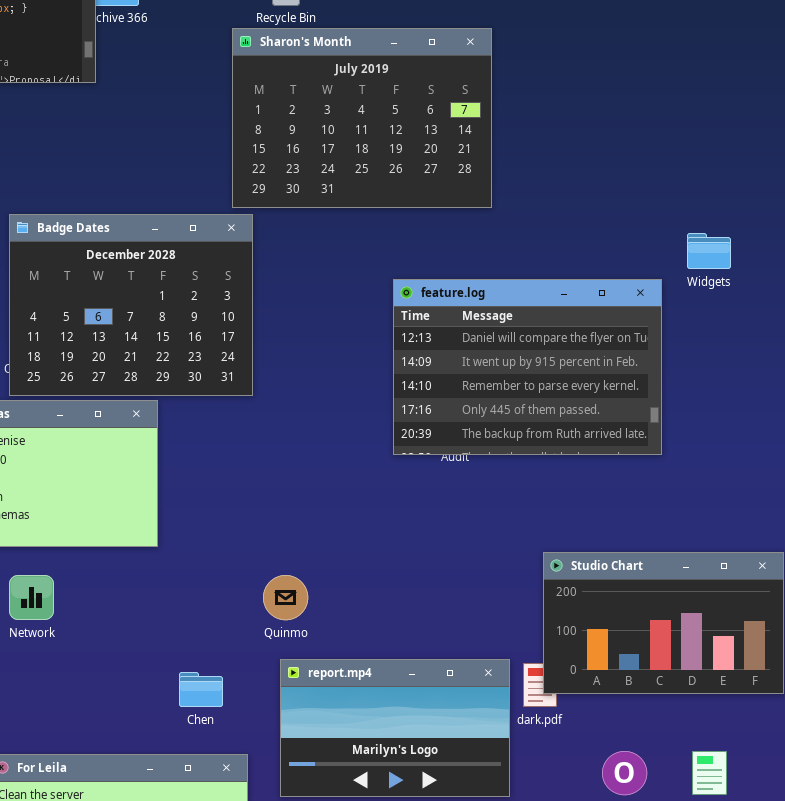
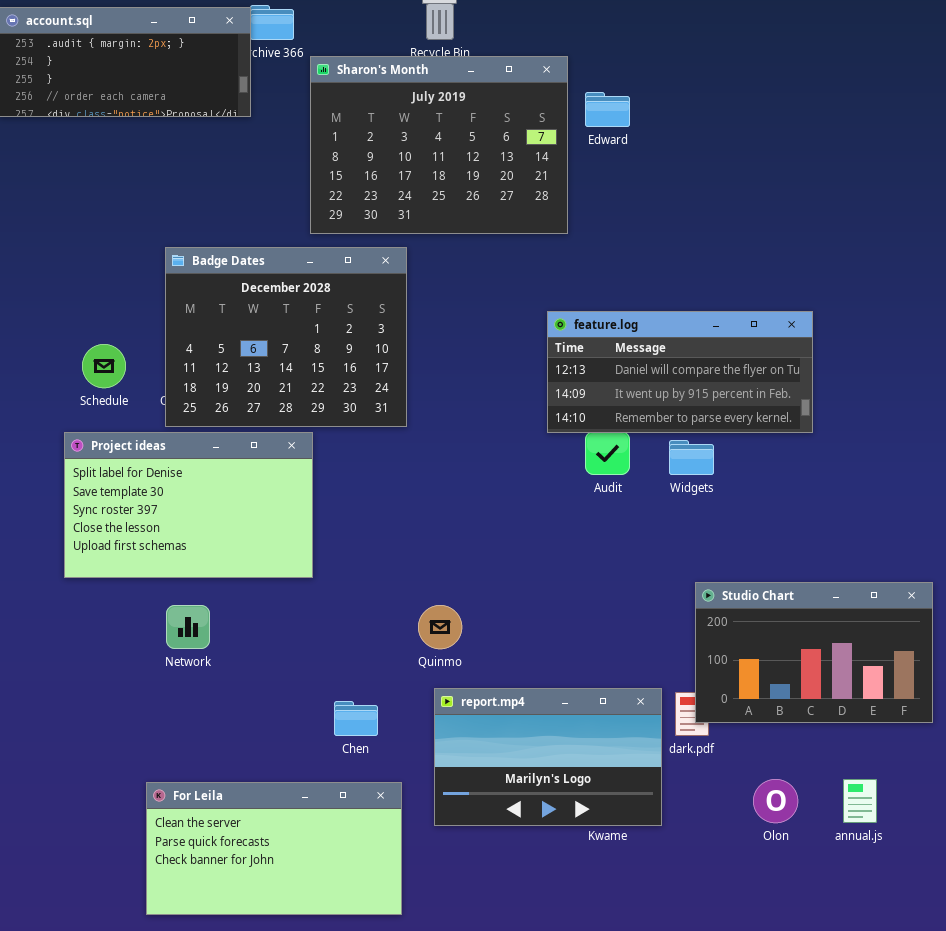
Sharon's Month: [232,28,492,208] -> [310,56,568,234], moved
Widgets: [687,233,731,269] -> [669,440,714,475], moved
feature.log: [393,279,662,455] -> [547,311,813,433], resized

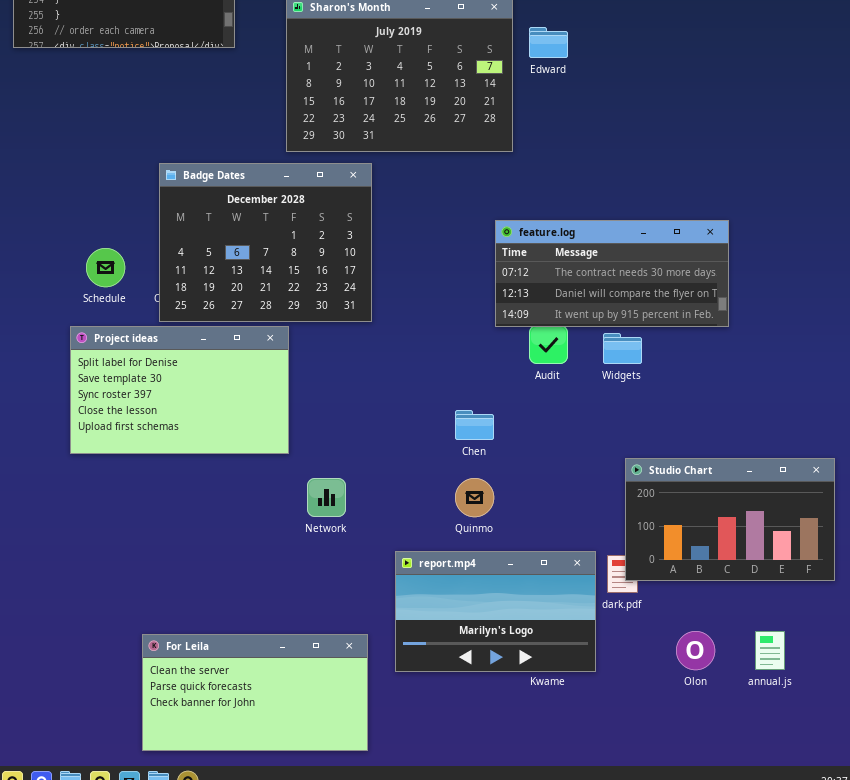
feature.log: [547,311,813,433] -> [495,220,729,327], scrolled up 1 row
Network: [166,605,210,649] -> [307,478,346,517], moved
Quinmo: [418,605,462,649] -> [455,478,494,517], moved
Chen: [334,701,378,736] -> [455,410,494,440], moved

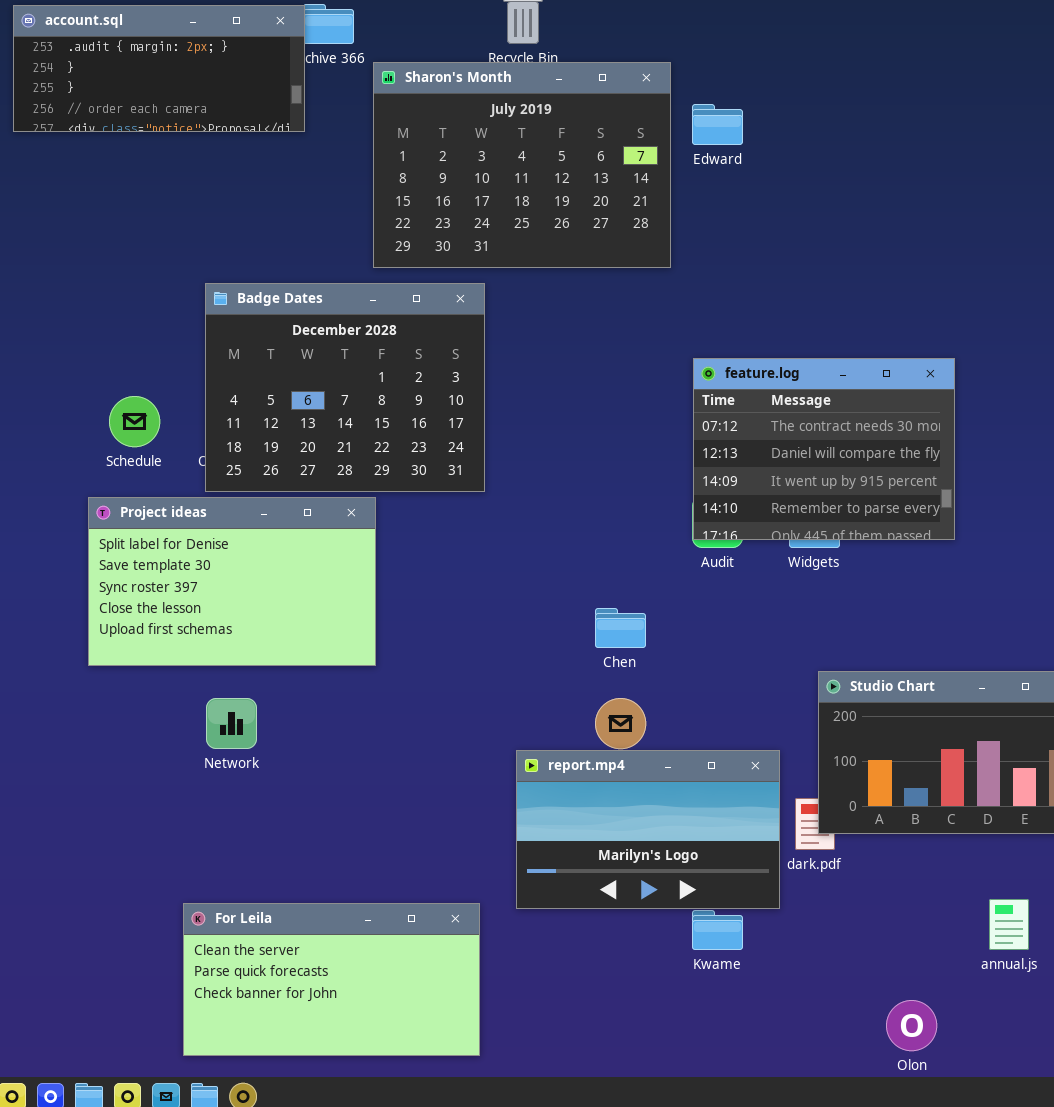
feature.log: [495,220,729,327] -> [693,358,955,540], resized
Network: [307,478,346,517] -> [206,698,257,749], moved
report.mp4: [395,551,596,672] -> [516,750,780,909], moved
Olon: [676,631,715,670] -> [886,1000,937,1051], moved

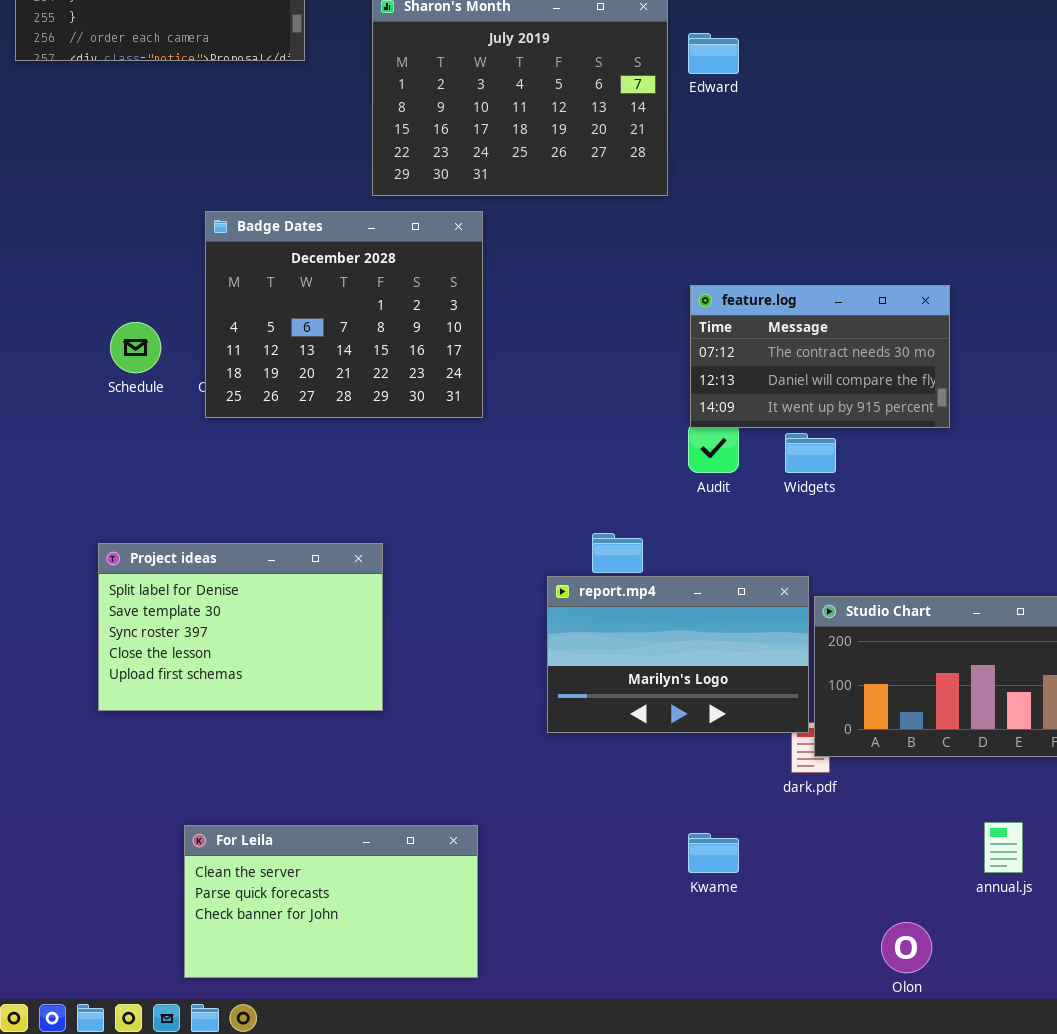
feature.log: [693,358,955,540] -> [690,285,950,428], resized
Project ideas: [88,497,376,666] -> [98,543,383,711], moved
report.mp4: [516,750,780,909] -> [547,576,809,733], moved

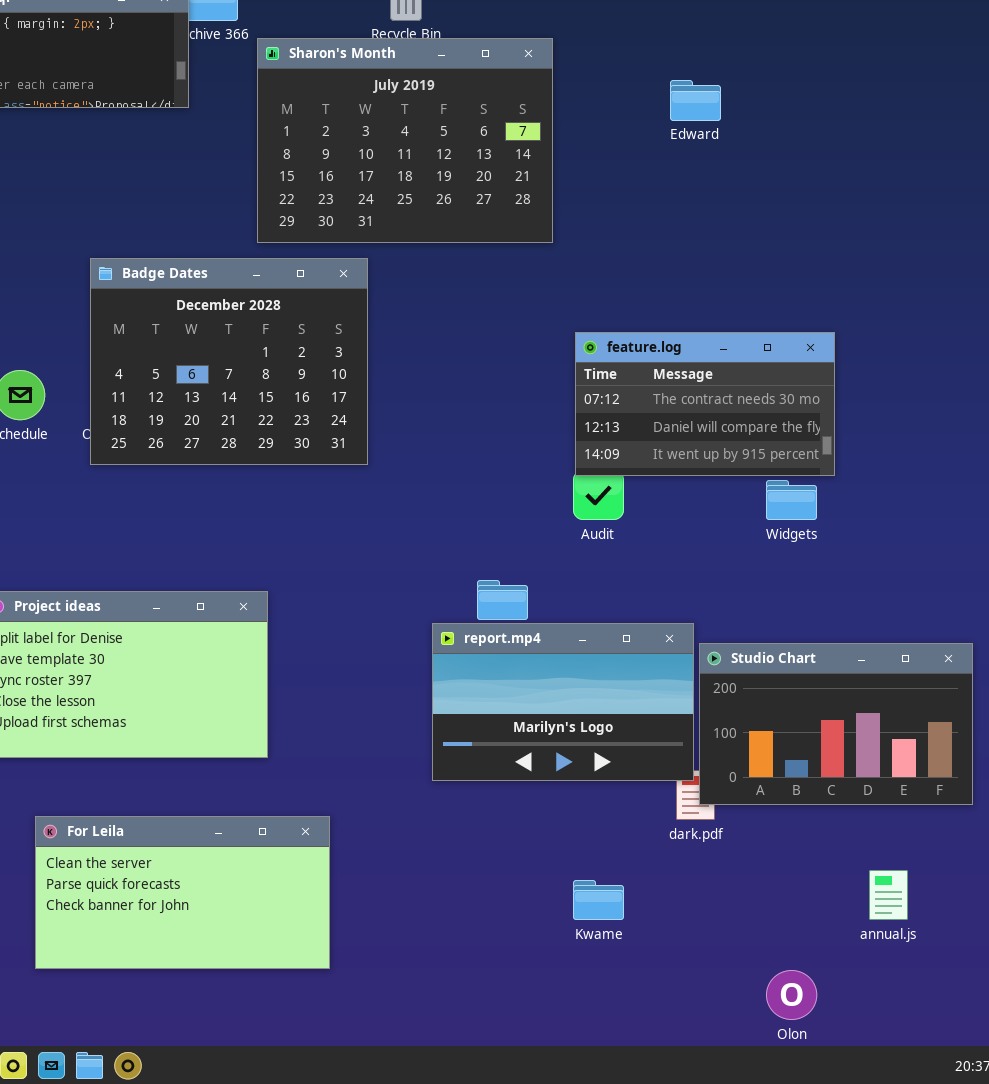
Edward: [688,33,739,74] -> [670,80,721,121], moved
Widgets: [785,433,836,473] -> [766,480,817,520], moved
For Leila: [184,825,478,978] -> [35,816,330,969], moved

